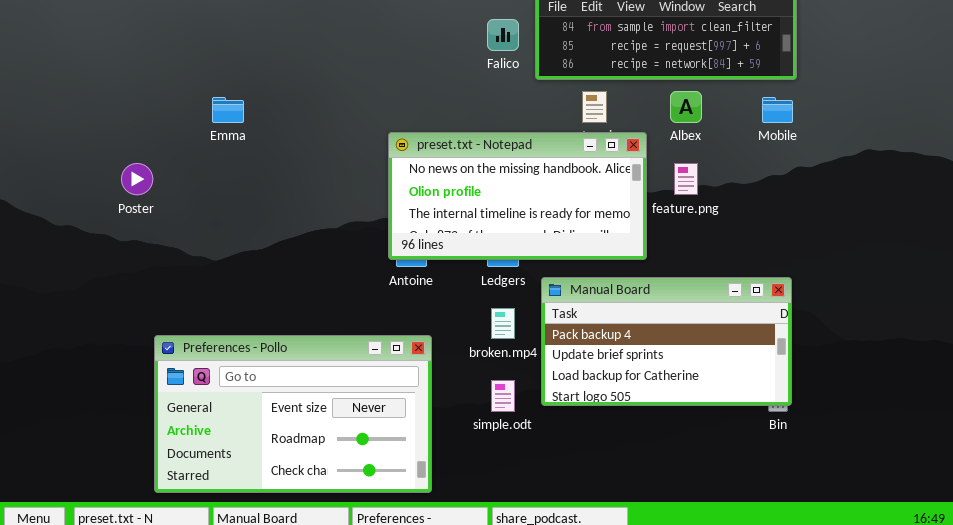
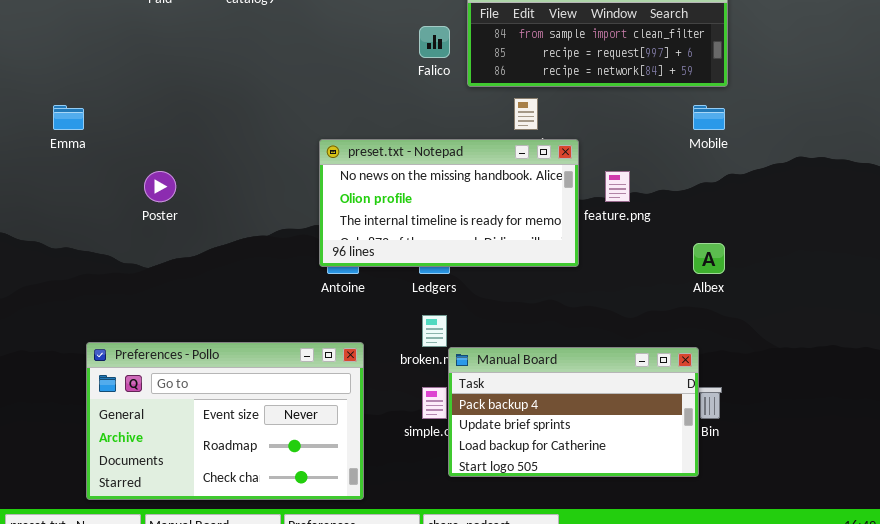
Albex: [670,91,702,123] -> [693,243,725,274], moved
Emma: [212,97,244,123] -> [53,105,84,130], moved
Poster: [121,163,153,195] -> [144,171,176,202], moved
Manual Board: [541,277,792,406] -> [448,347,699,477], moved

